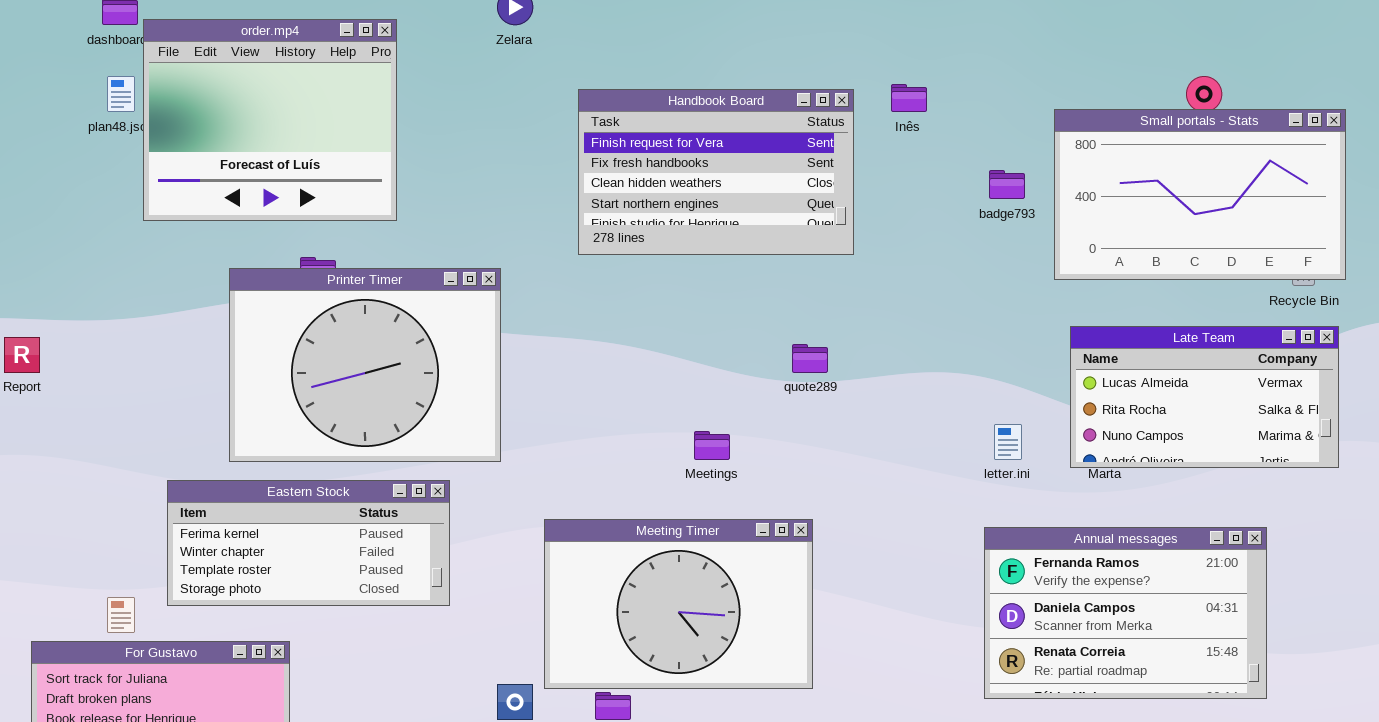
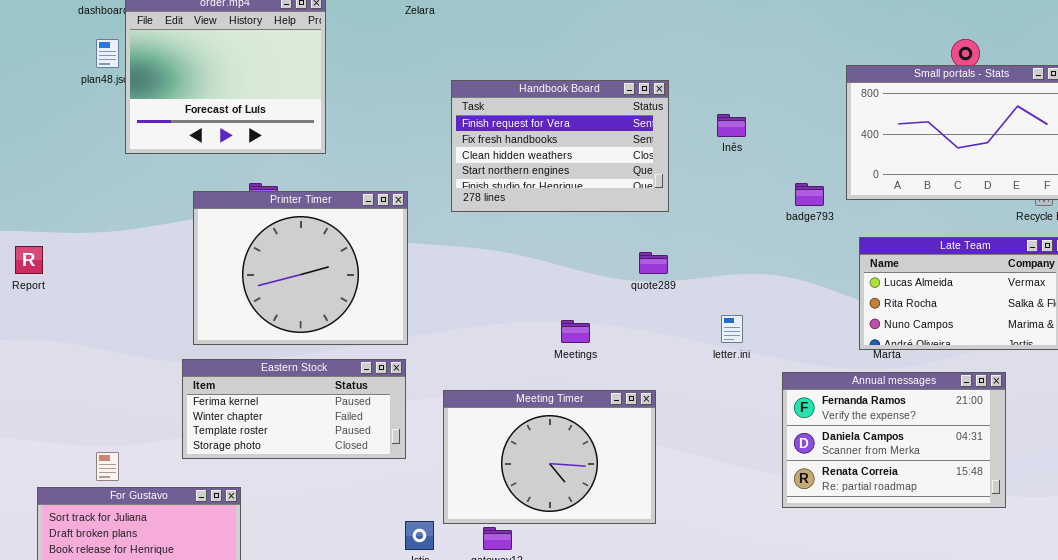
Inês: [891,84,927,112] -> [717,114,746,137], moved
Handbook Board: [578,89,854,255] -> [451,80,669,212], moved
badge793: [989,170,1025,199] -> [795,183,824,206], moved
letter.ini: [994,424,1022,460] -> [721,315,743,343], moved
Eastern Stock: [167,480,450,606] -> [182,359,406,459], moved
Annual messages: [984,527,1267,699] -> [782,372,1006,508], moved

